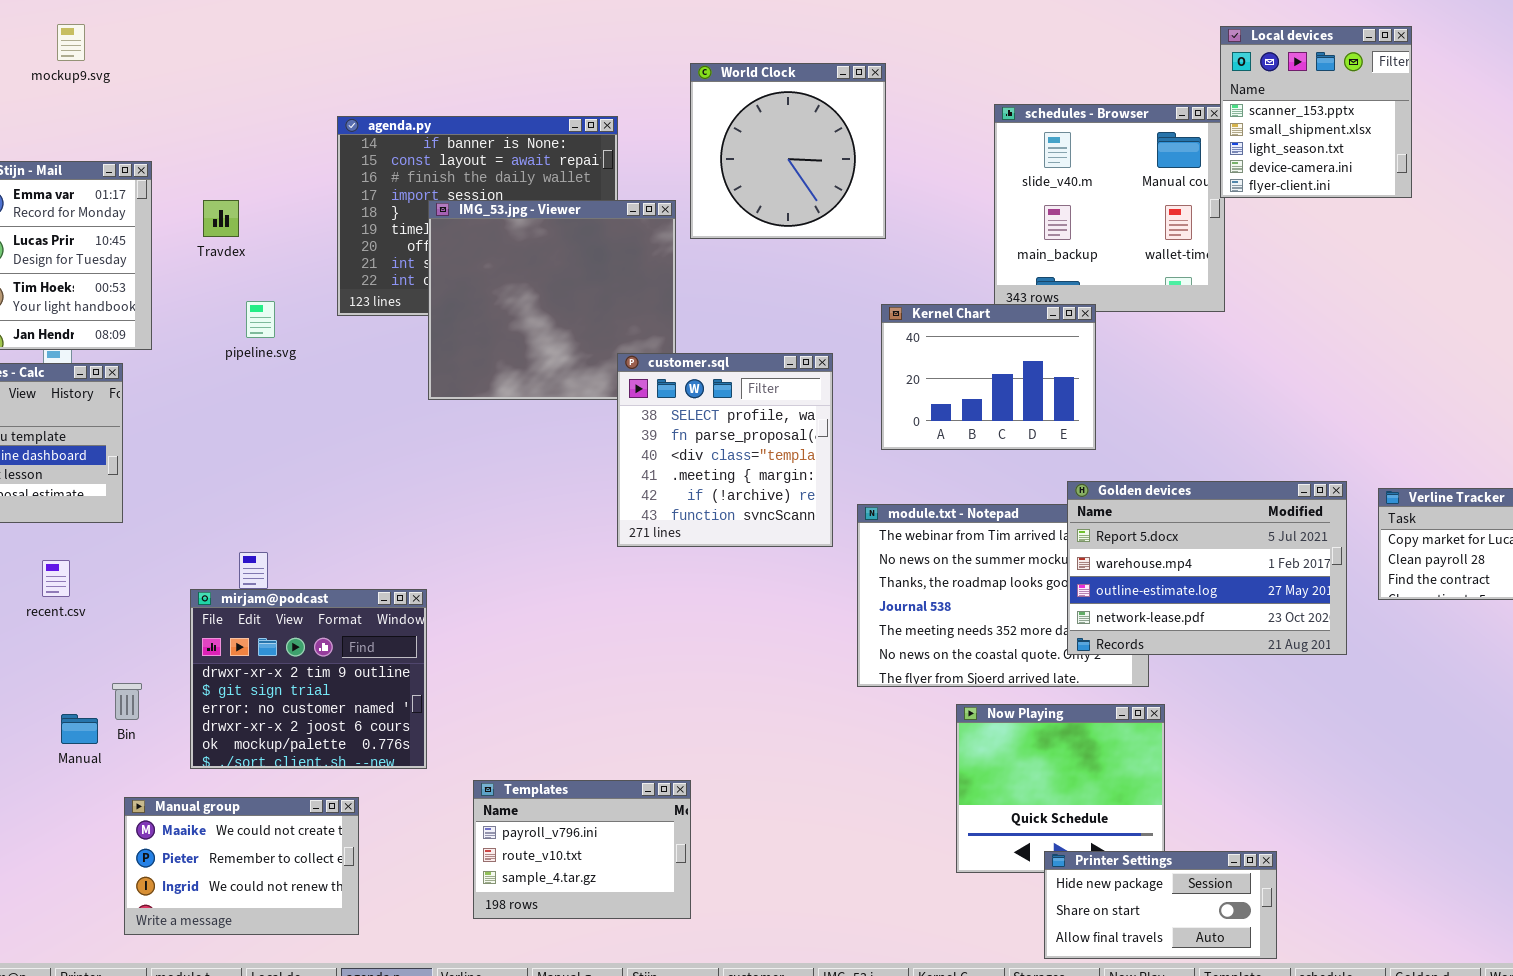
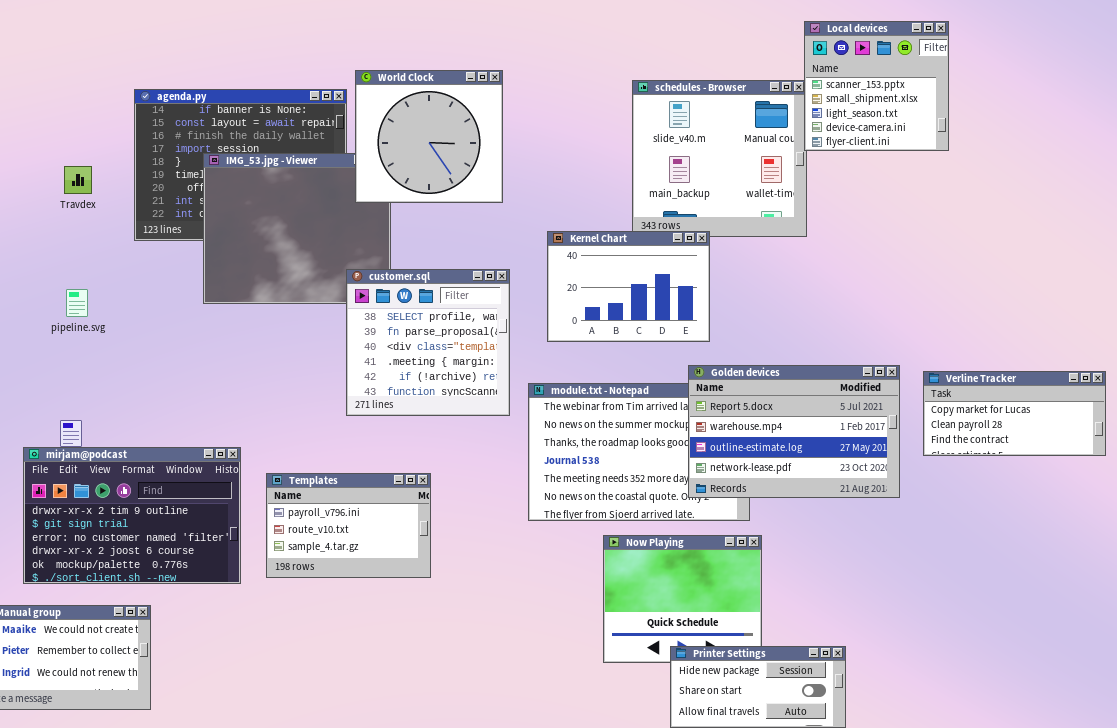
World Clock: [690,63,886,239] -> [355,70,503,203], moved
Travdex: [203,200,239,237] -> [64,166,92,194], moved
pipeline.svg: [246,301,275,338] -> [66,289,88,317], moved
mirjam@podcast: [190,589,427,769] -> [23,447,241,584], resized
Templates: [473,780,691,919] -> [266,473,431,578], moved

